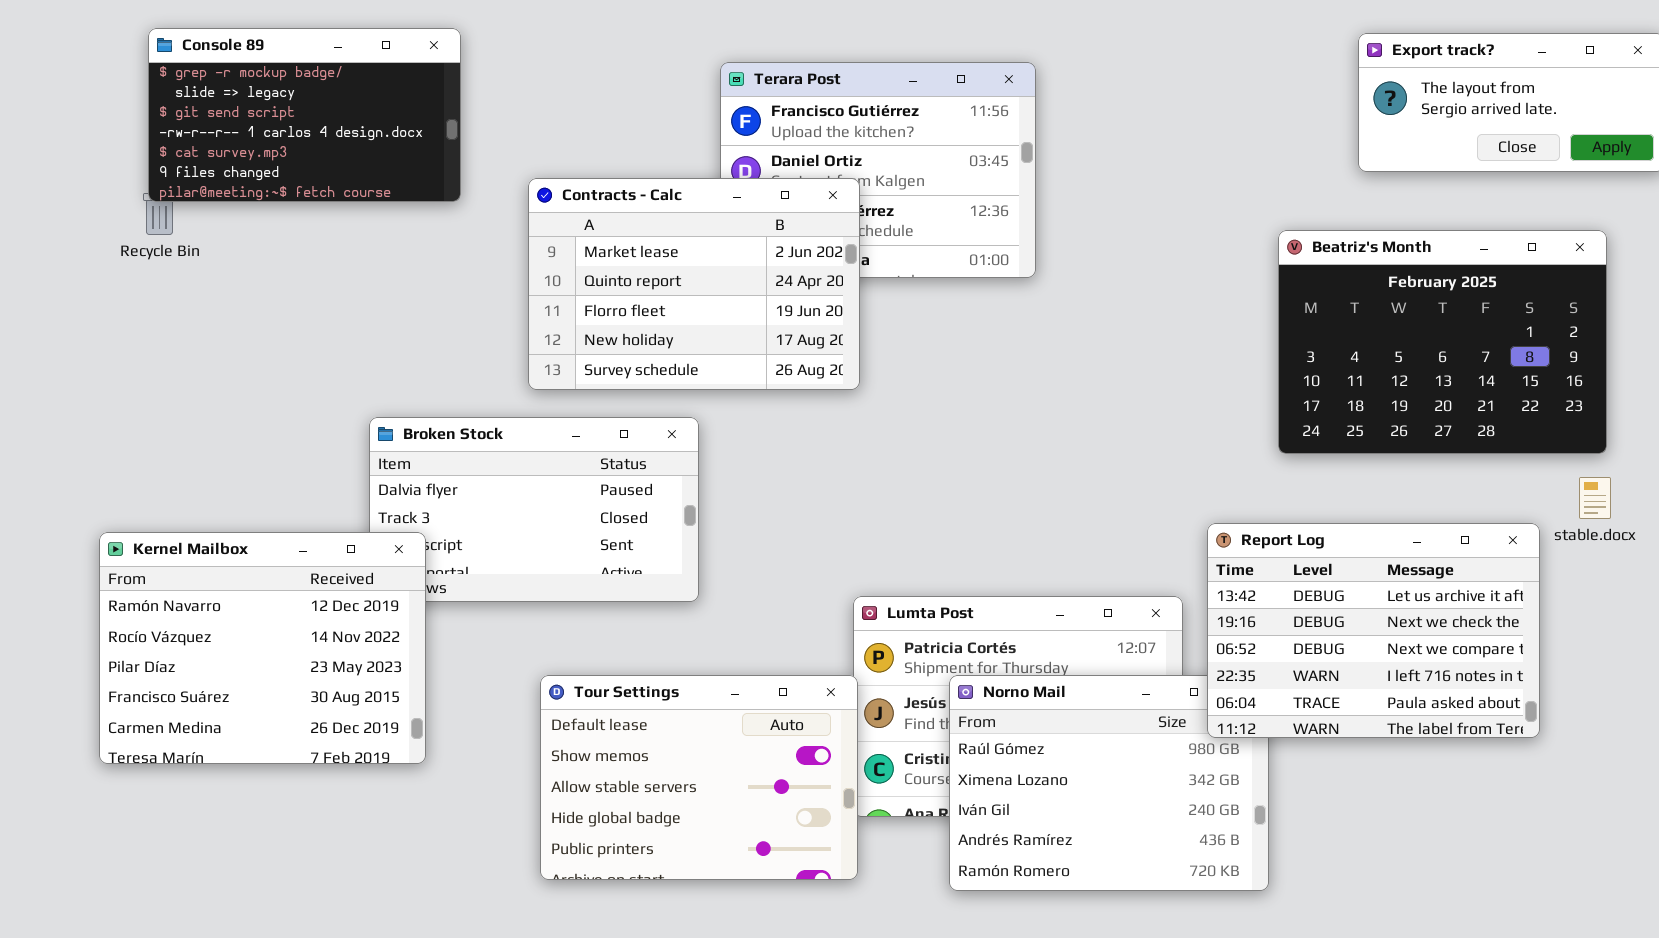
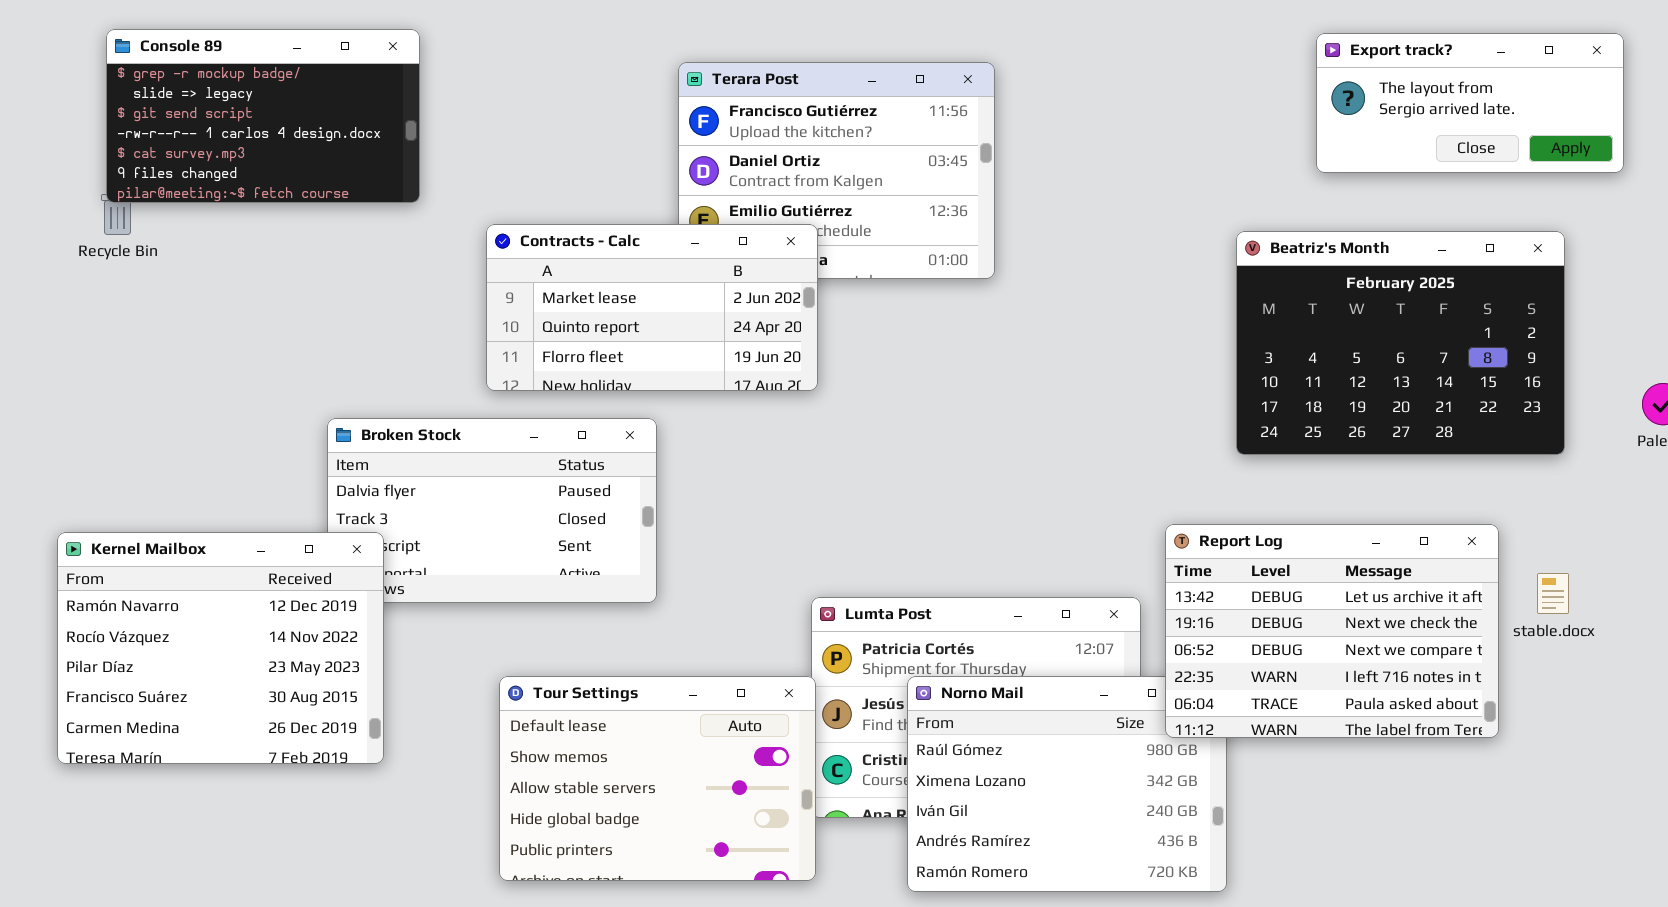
Contracts - Calc: [528,178,860,390] -> [486,224,818,391], resized
stable.docx: [1579,477,1611,519] -> [1537,573,1569,614], moved

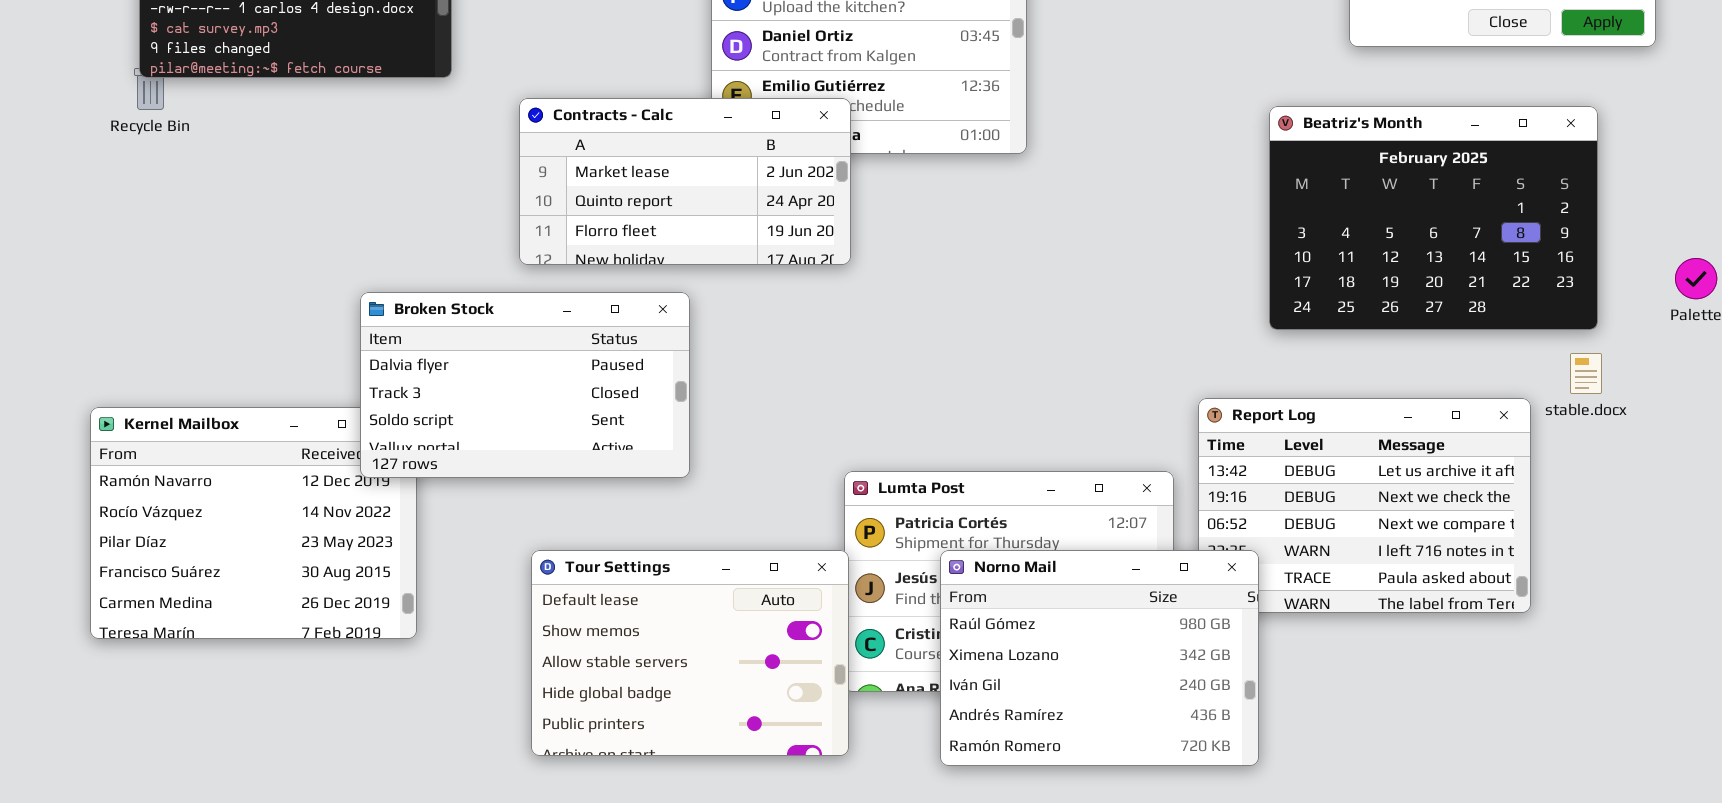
Broken Stock: [327,418,657,603] -> [360,292,690,478], raised
stable.docx: [1537,573,1569,614] -> [1570,353,1602,394], moved
Norno Mail: [907,676,1227,892] -> [940,550,1259,766], raised

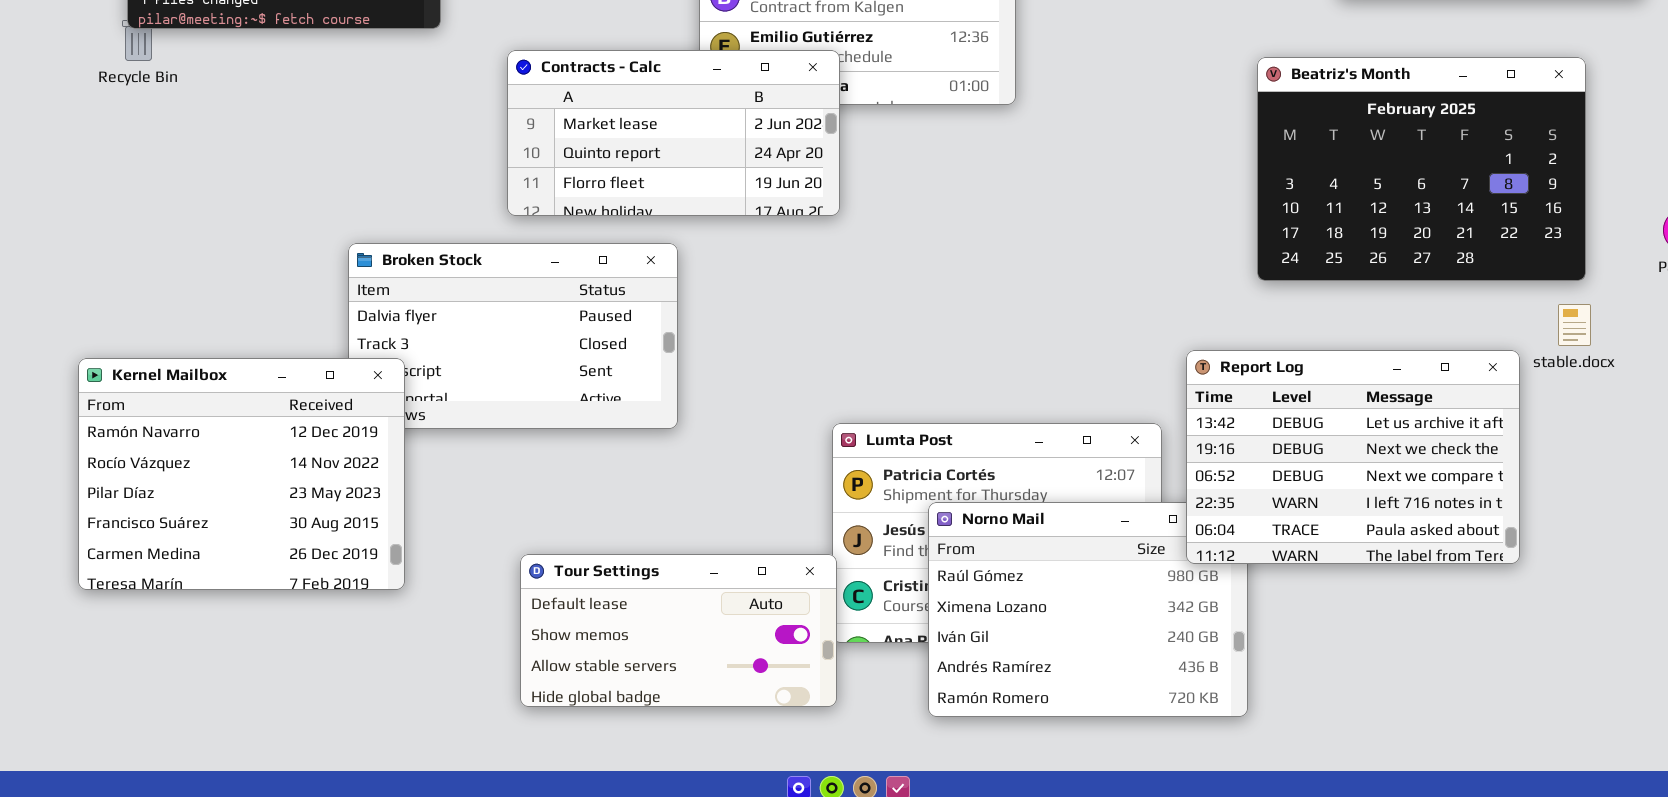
Report Log: [1198,398,1531,613] -> [1186,350,1520,564], raised
Kernel Mailbox: [90,407,417,639] -> [78,358,405,590], raised
Tour Settings: [531,550,849,756] -> [520,554,837,707], resized

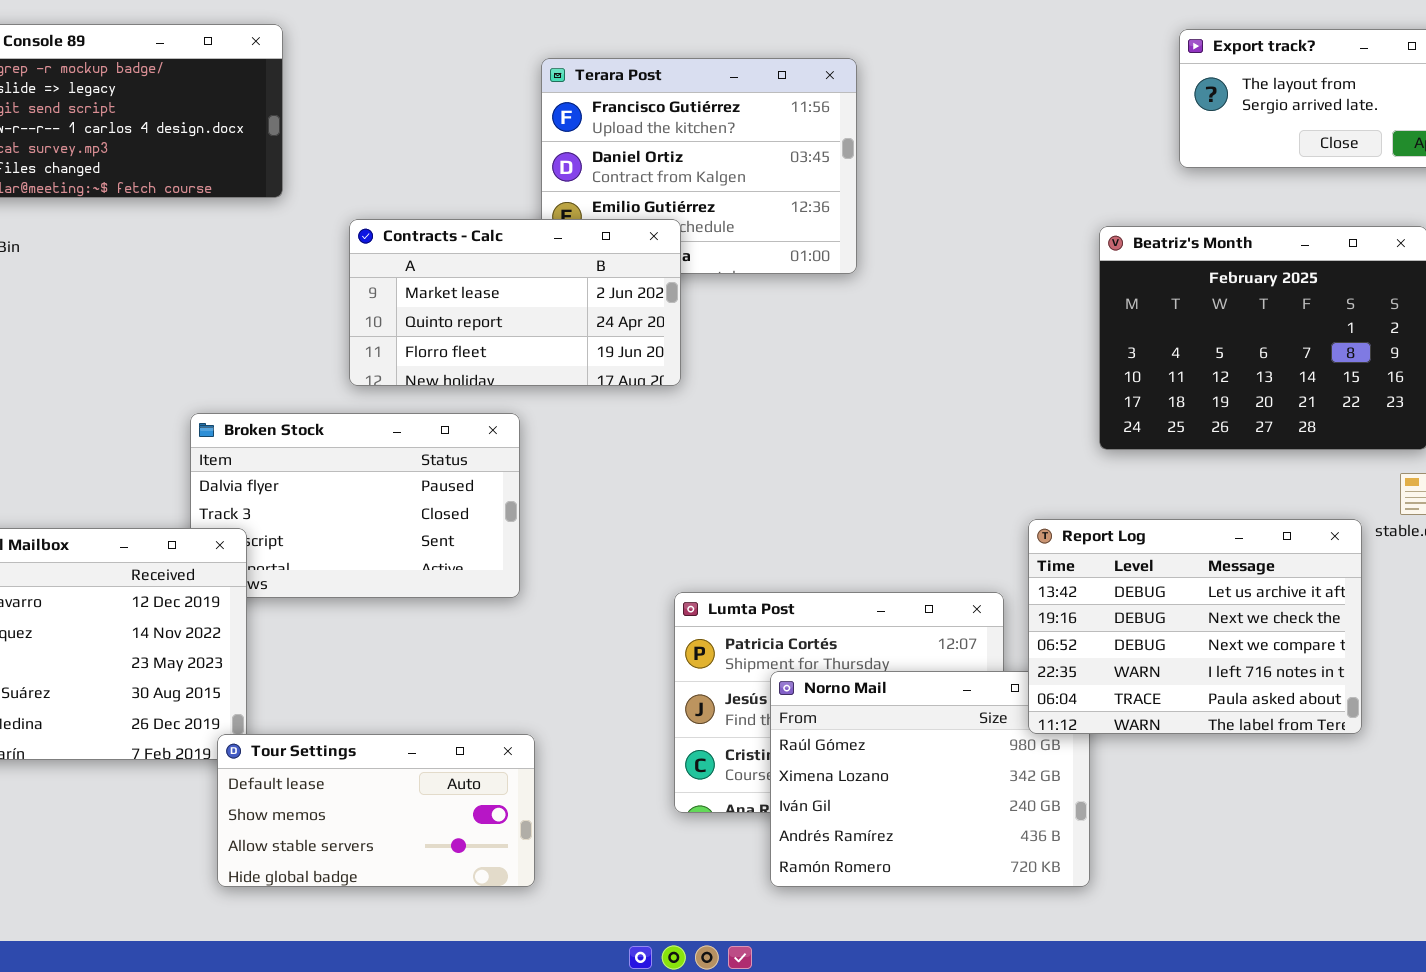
Tour Settings: [520,554,837,707] -> [217,734,535,887], moved

